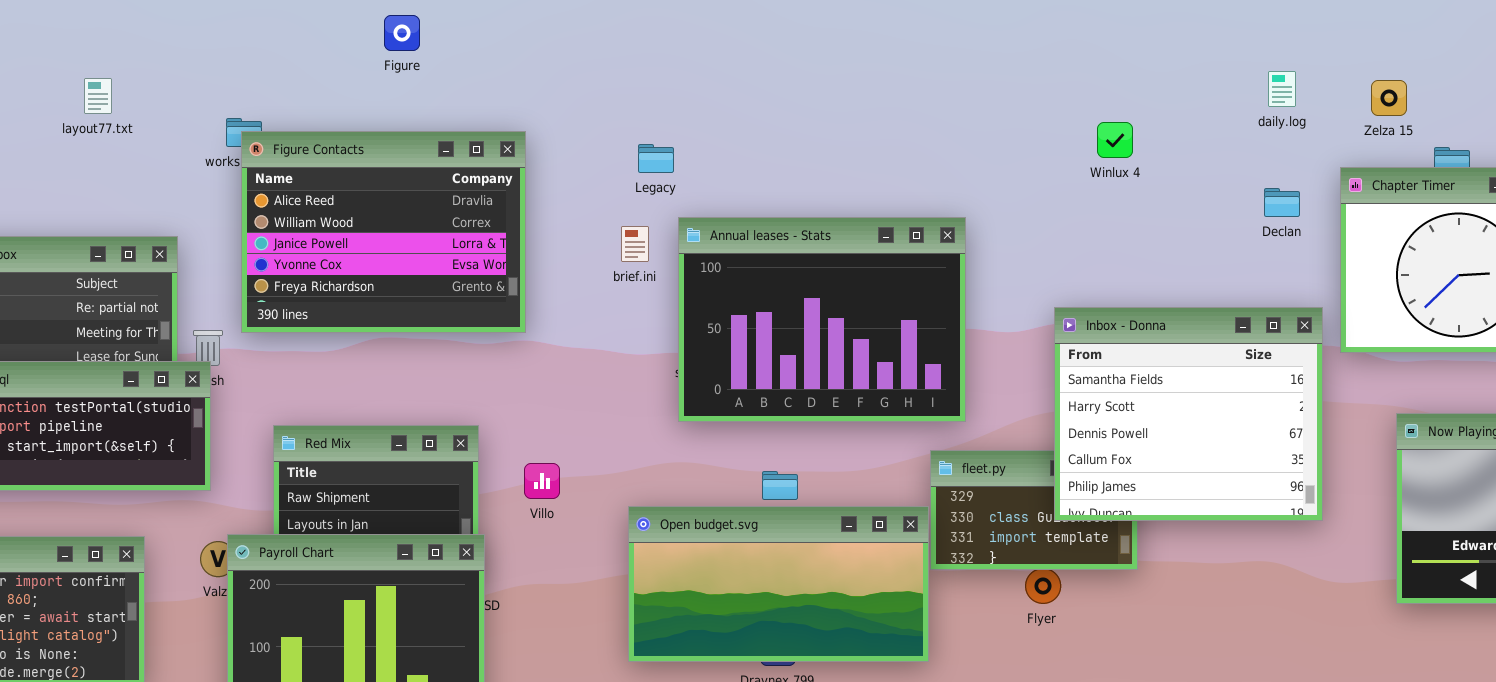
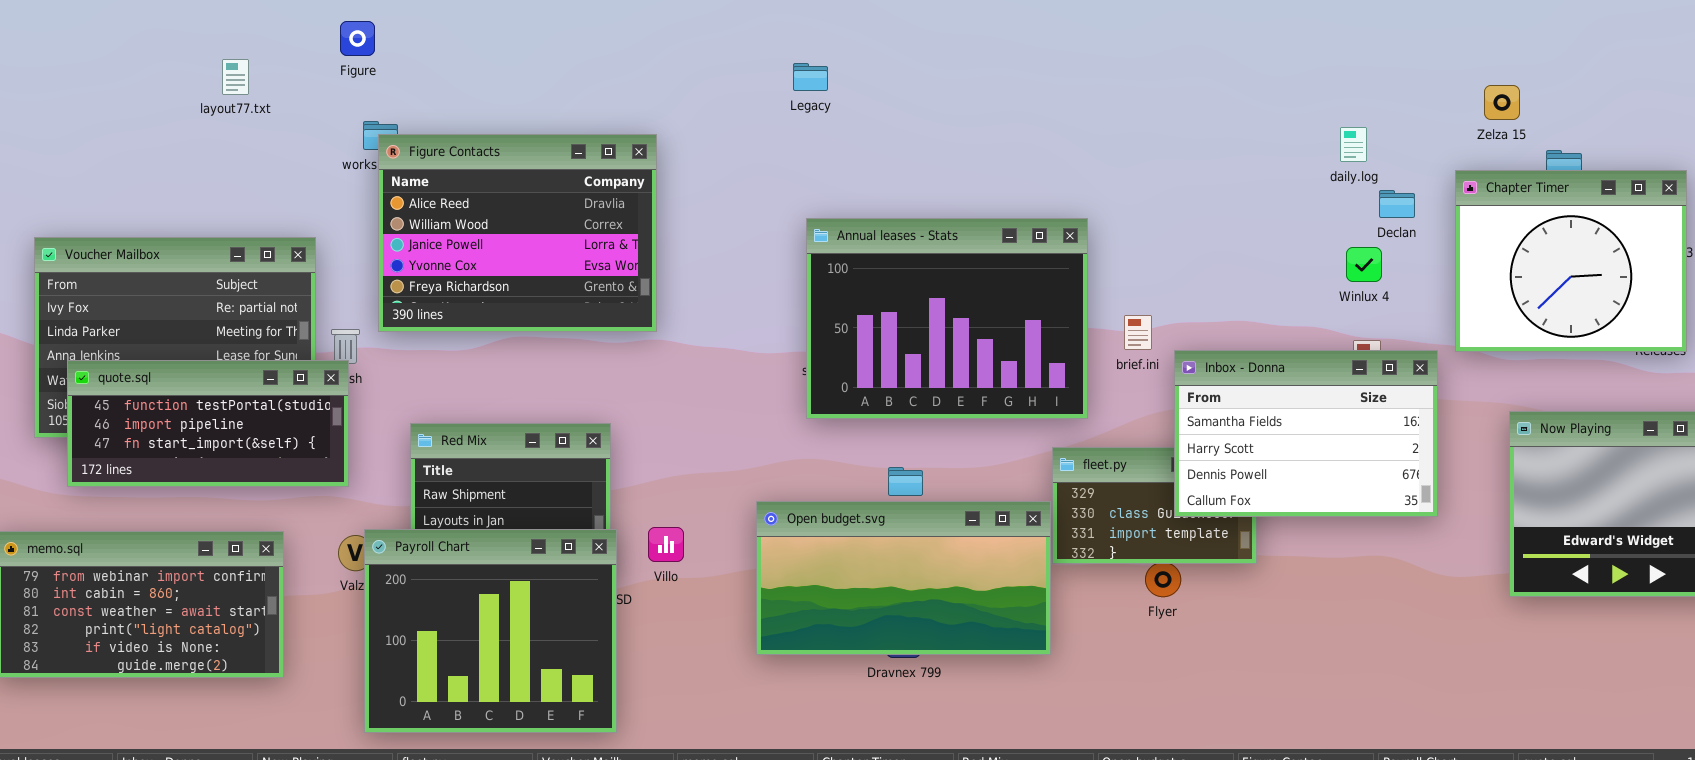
Figure: [384,15,420,51] -> [340,21,375,56], moved
daily.log: [1268,71,1296,107] -> [1340,127,1367,162], moved
layout77.txt: [84,78,112,114] -> [222,59,249,95], moved
Winlux 4: [1097,122,1133,158] -> [1346,247,1382,282], moved
Legacy: [638,144,674,173] -> [793,63,828,91], moved
brief.ini: [621,226,649,262] -> [1124,315,1152,350], moved
Inbox - Donna: [1054,307,1323,521] -> [1174,350,1438,517], resized
Villo: [524,463,560,499] -> [648,527,684,562], moved

